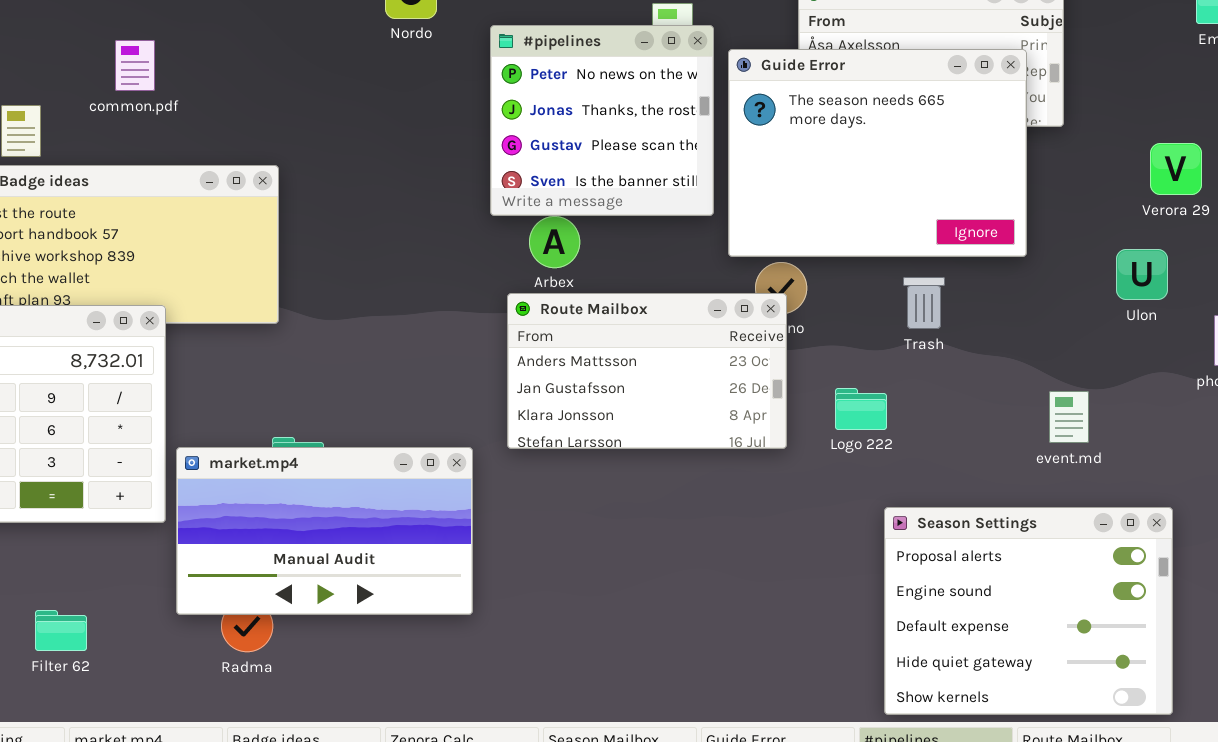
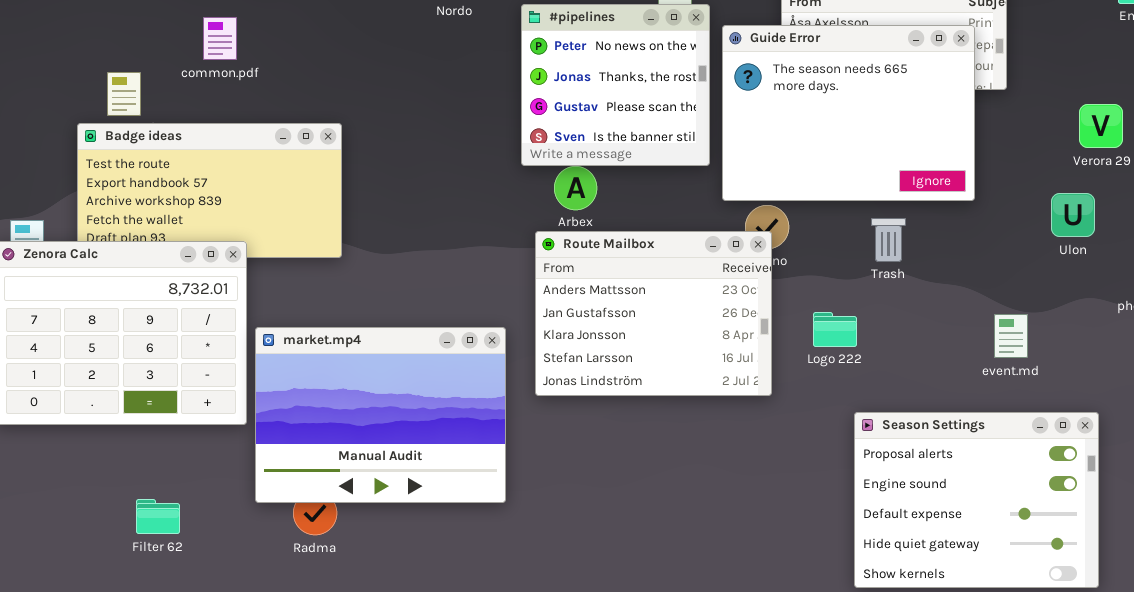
Route Mailbox: [507,293,787,449] -> [535,231,772,396], resized
market.mp4: [176,447,473,615] -> [255,327,506,503], resized

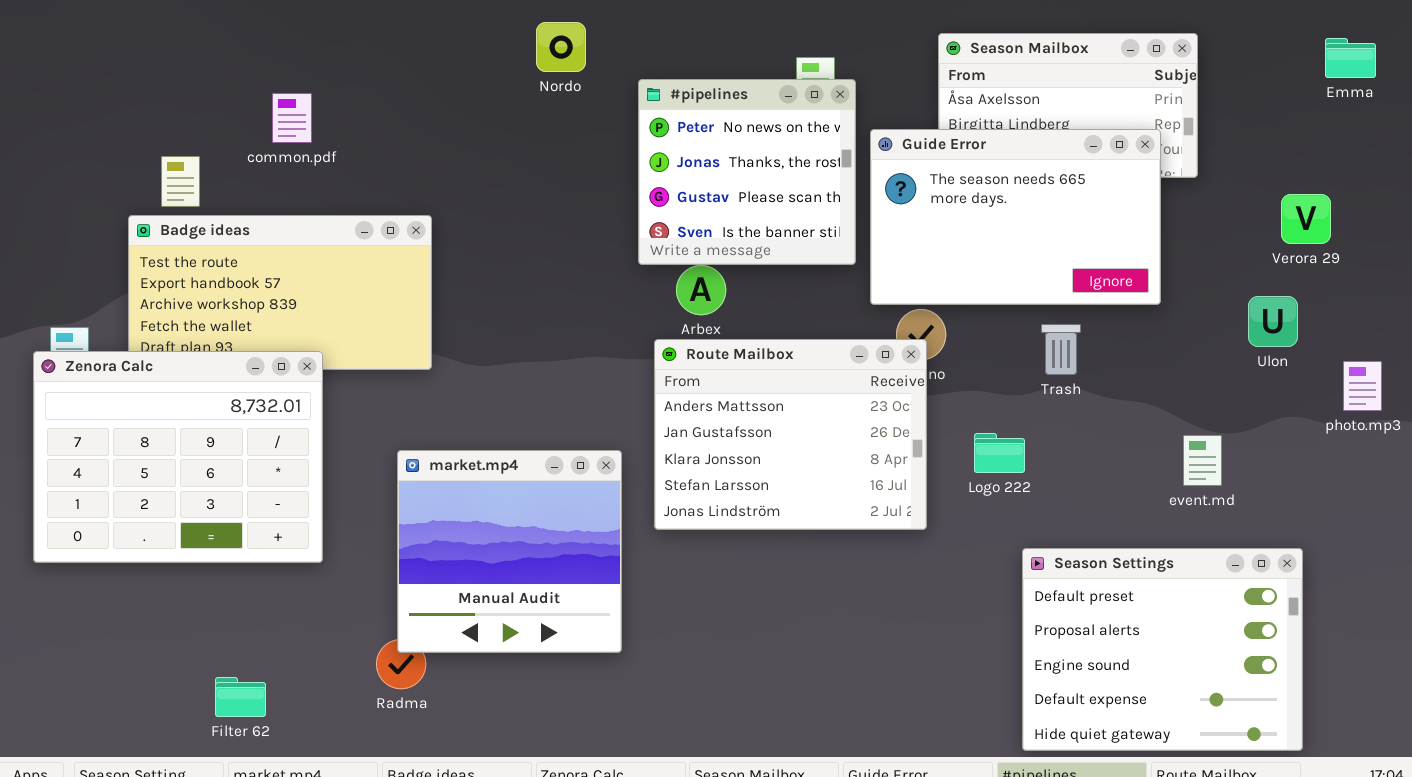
Guide Error: [722,25,975,201] -> [870,129,1161,305], resized
market.mp4: [255,327,506,503] -> [397,450,622,653], resized
Season Settings: [854,412,1099,588] -> [1022,548,1303,751], scrolled up 1 row
Filter 62: [136,499,180,534] -> [215,677,266,717], moved

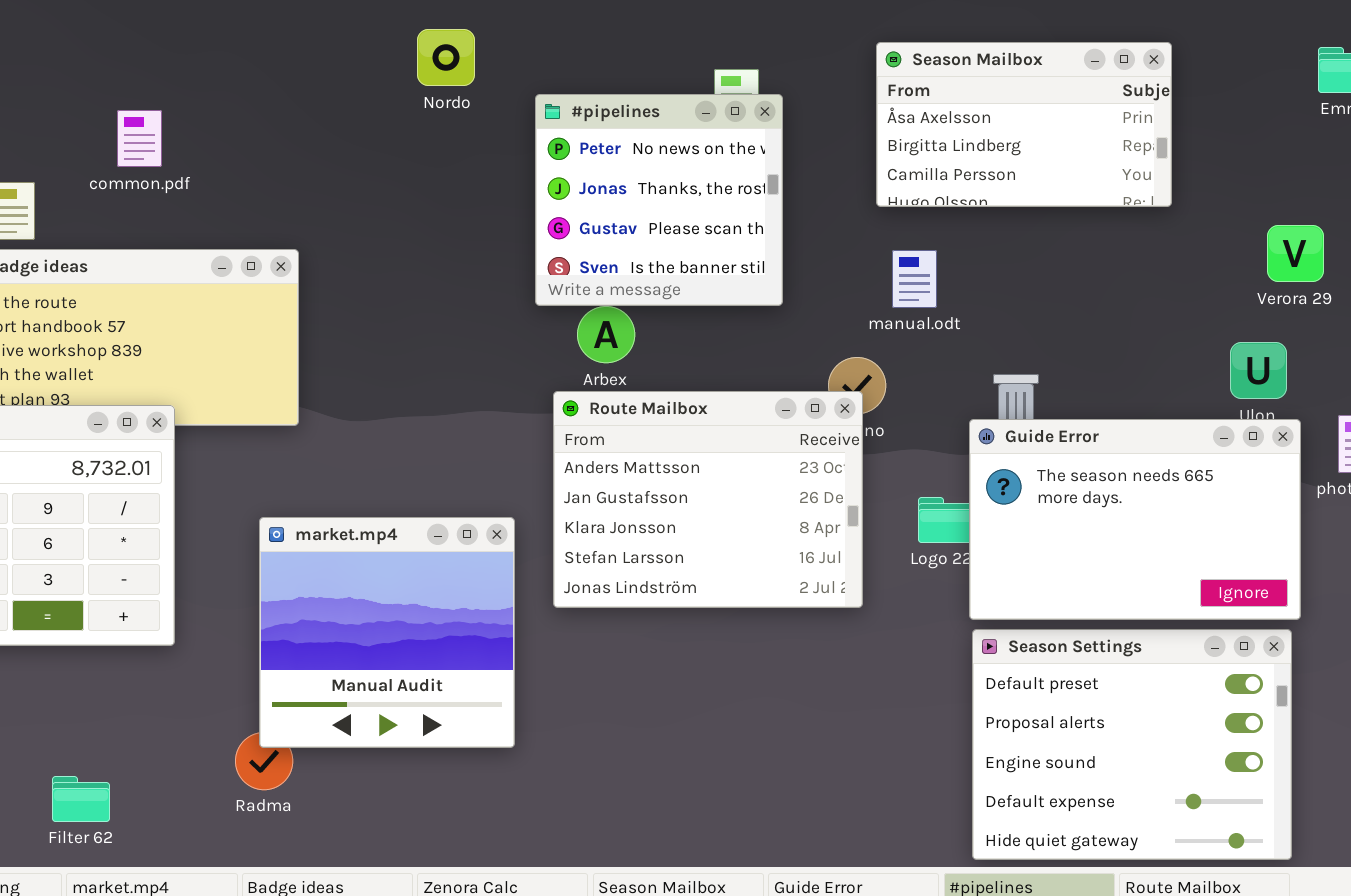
Guide Error: [870,129,1161,305] -> [969,419,1301,620], moved

